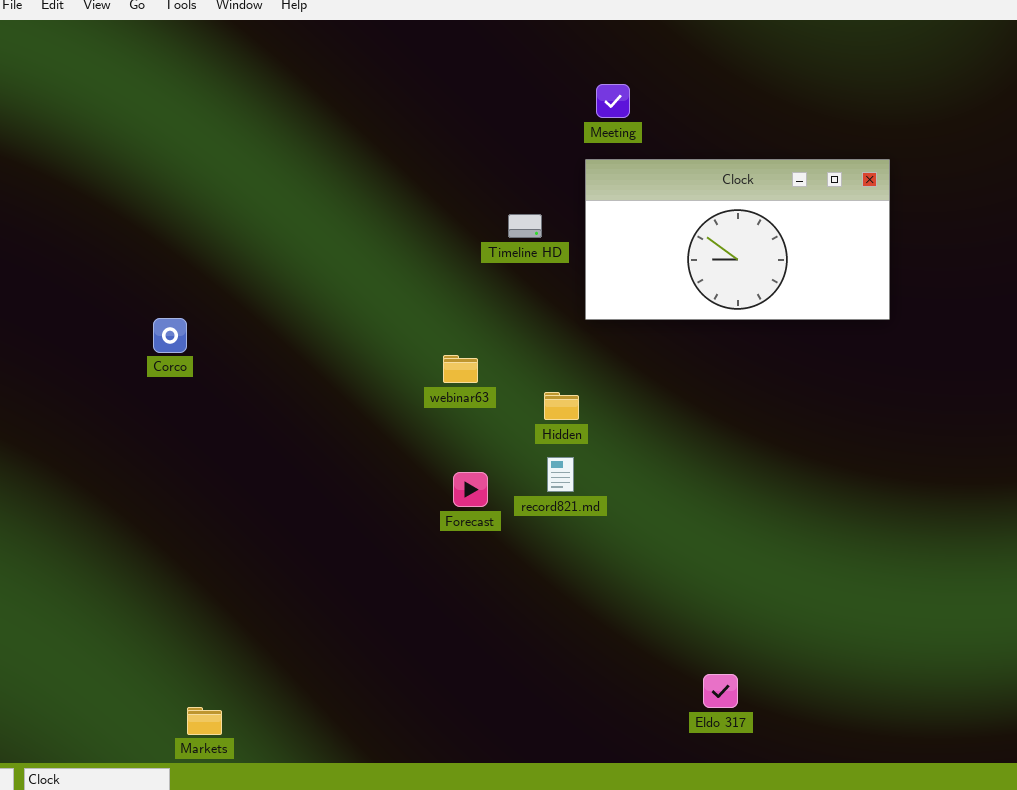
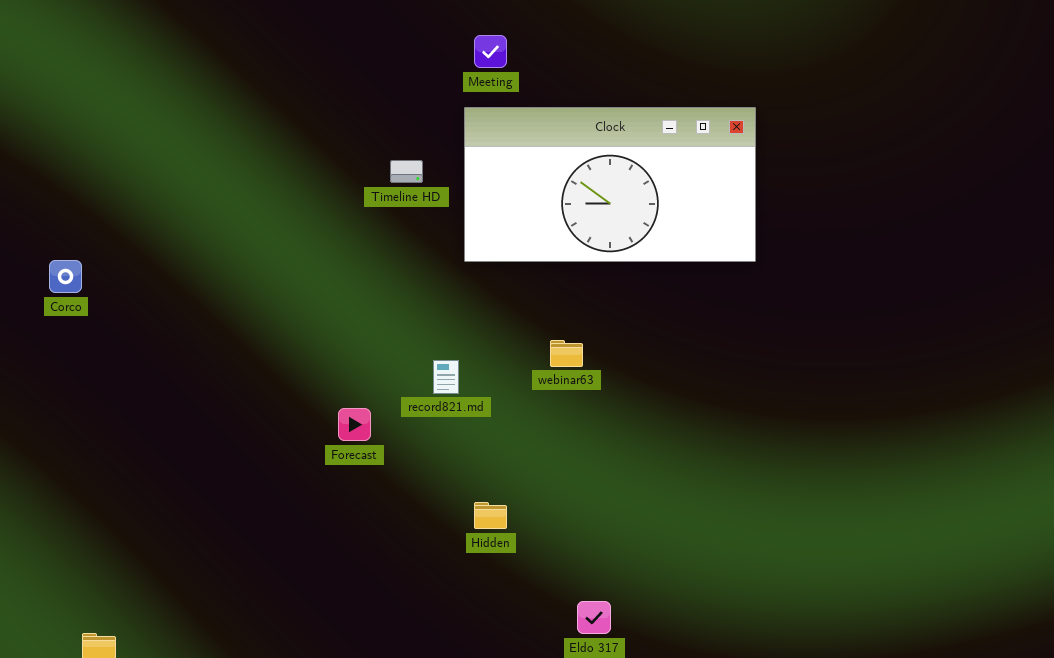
webinar63: [443,355,478,383] -> [550,340,583,367], moved
Hidden: [544,392,579,420] -> [474,502,507,529], moved
record821.md: [547,457,574,492] -> [433,360,459,394], moved

